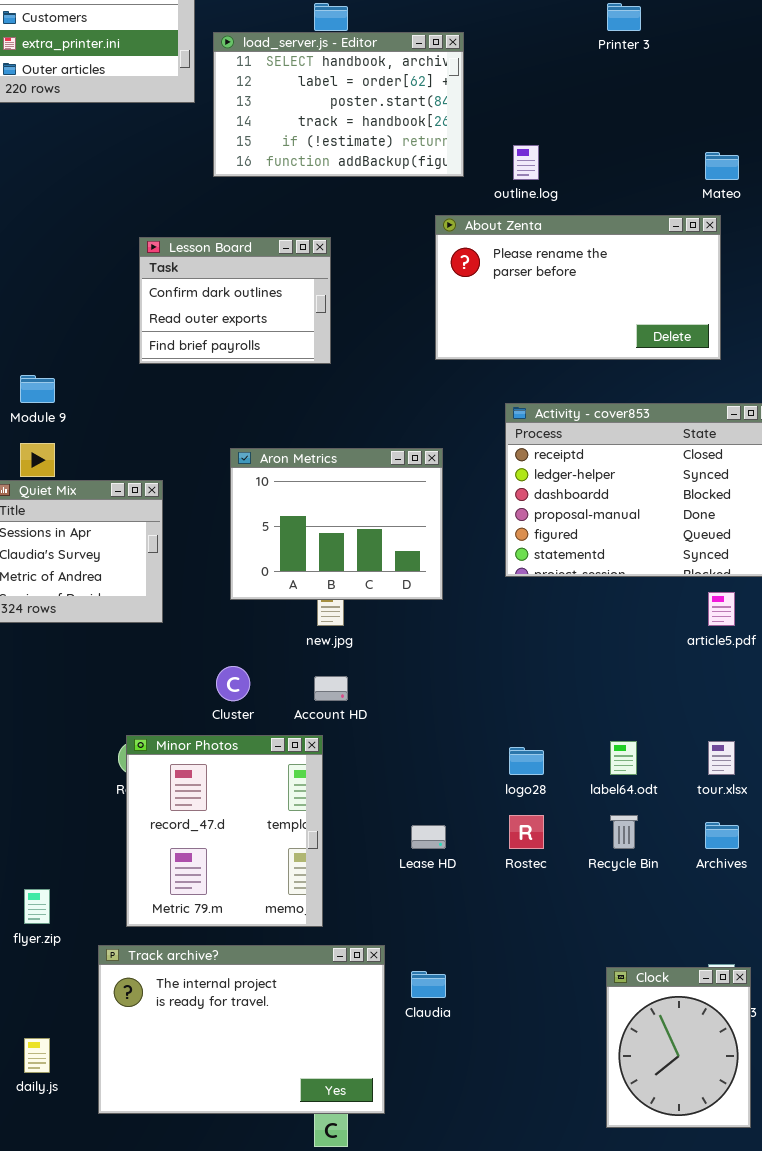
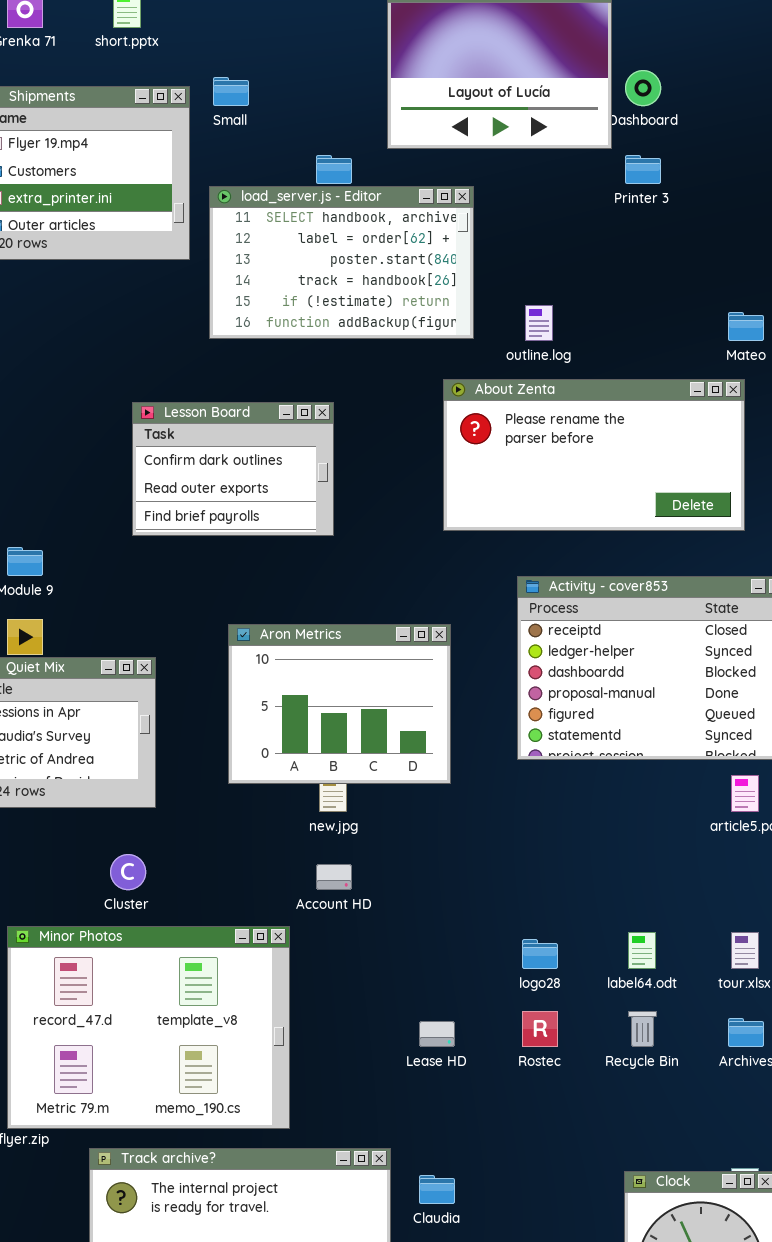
Cluster: [216,666,250,701] -> [110,854,146,890], moved
Minor Photos: [126,735,323,927] -> [7,926,290,1129], moved, resized

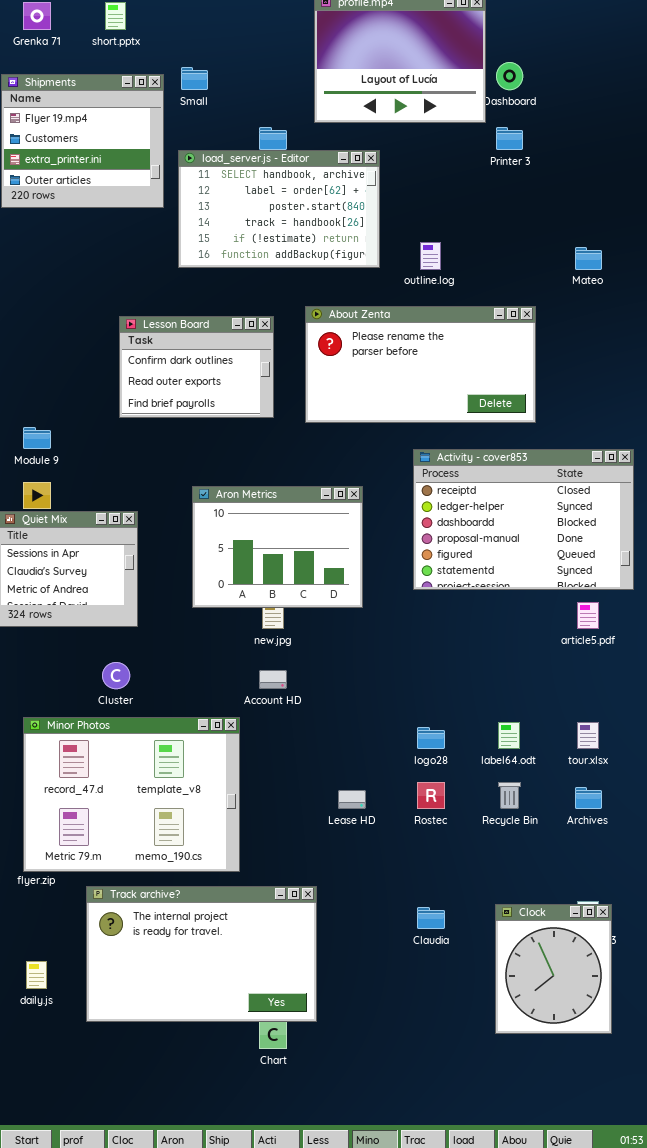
About Zenta: [443,379,745,531] -> [305,306,536,423], moved
Claudia: [419,1175,455,1204] -> [417,907,445,929], moved

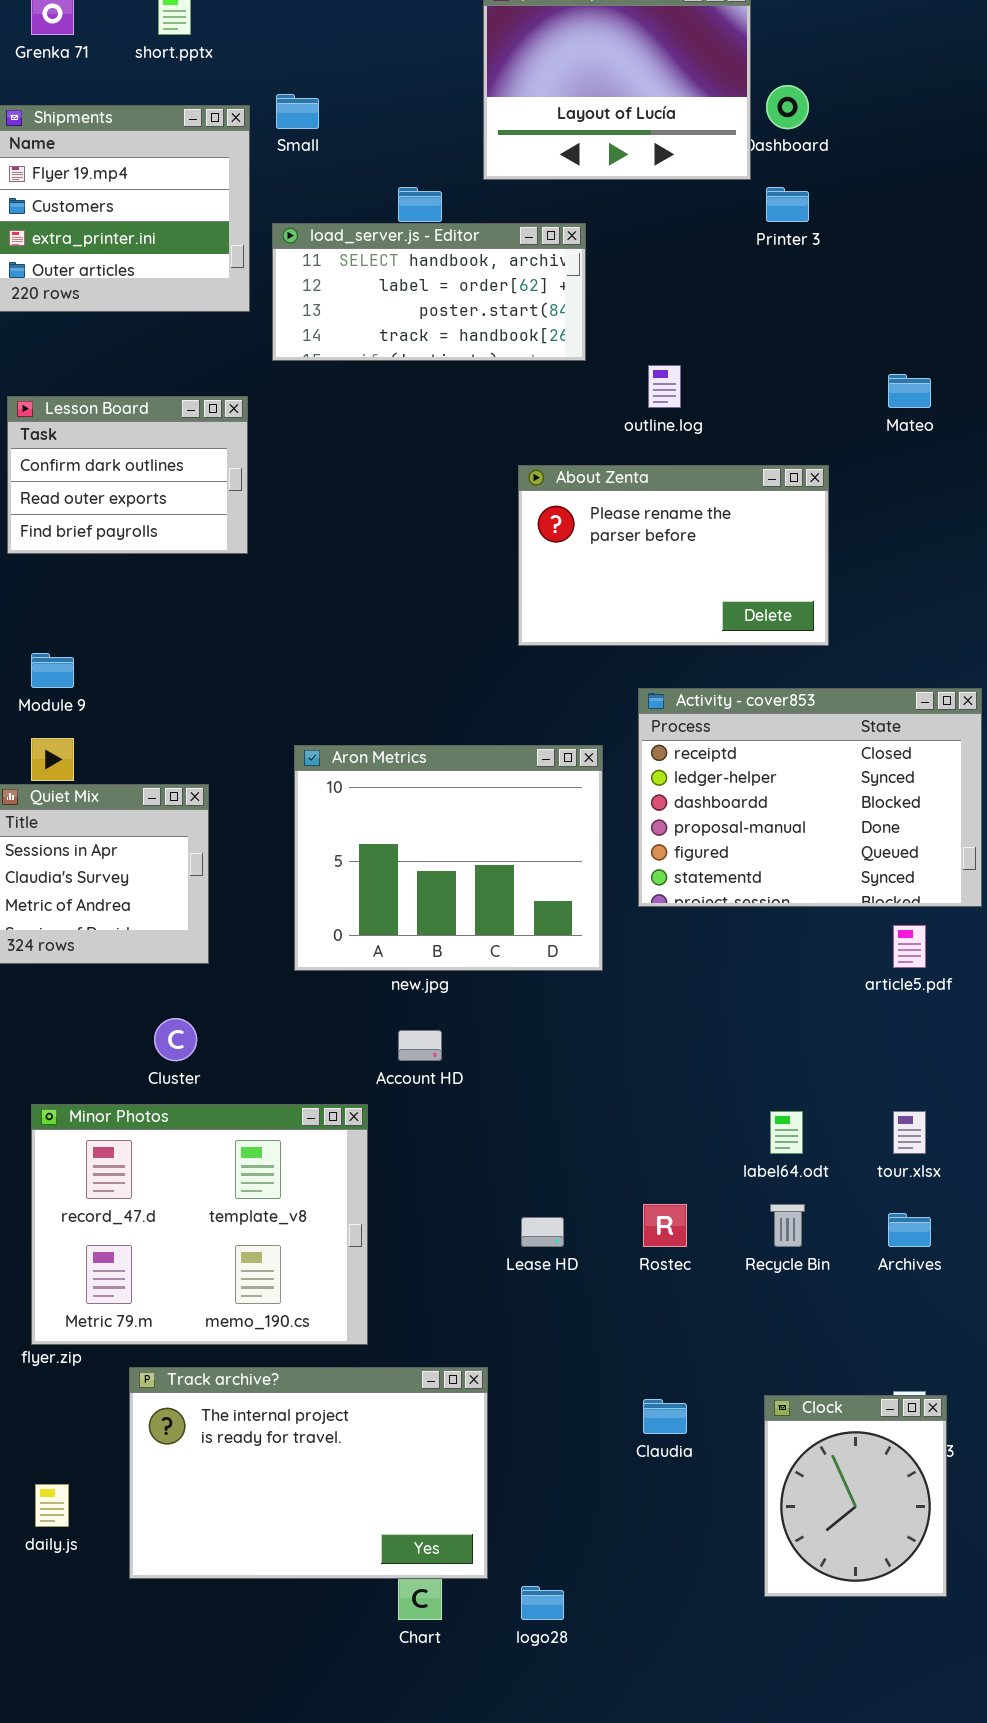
load_server.js - Editor: [178,150,380,268] -> [272,223,586,361], resized
About Zenta: [305,306,536,423] -> [518,465,829,646], resized
Lesson Board: [119,316,274,418] -> [7,396,248,554], moved
Aron Metrics: [192,486,363,608] -> [294,745,603,971], resized
logo28: [417,727,445,749] -> [521,1586,564,1620], moved

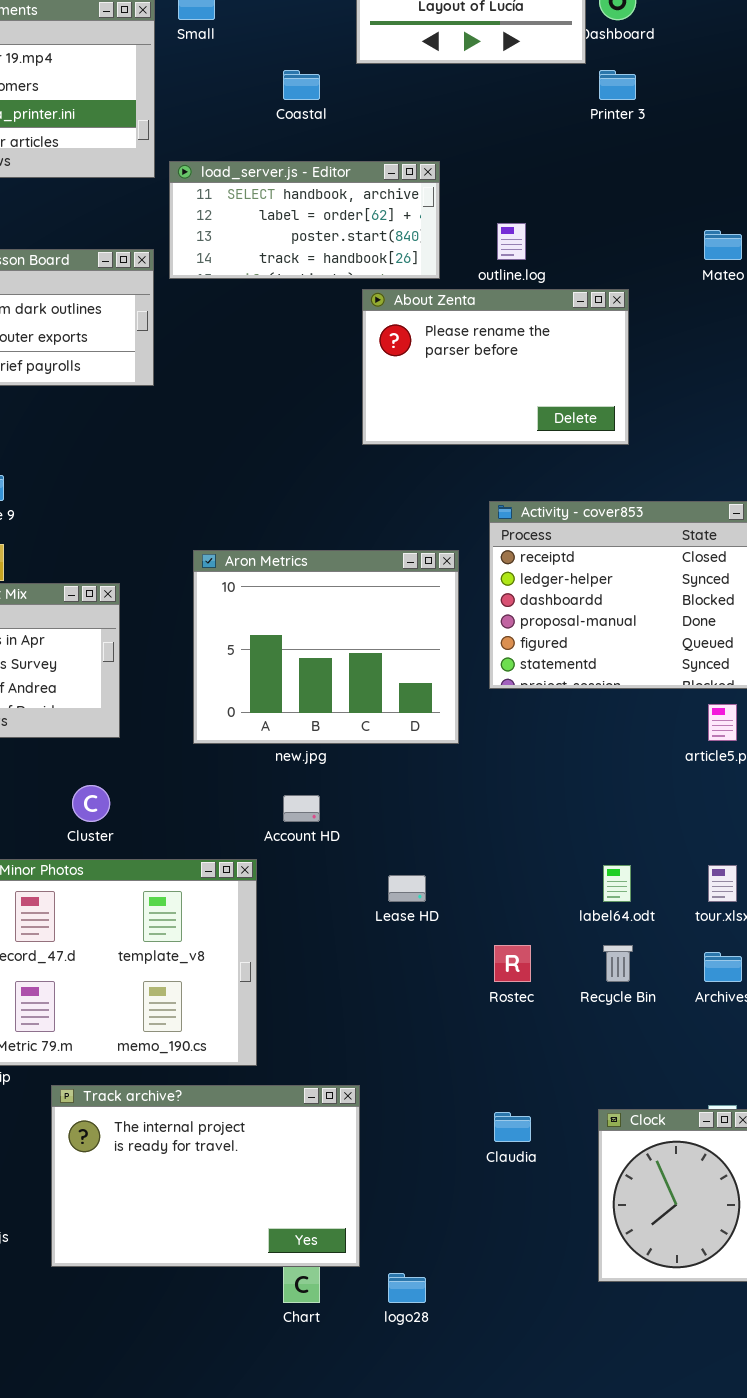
load_server.js - Editor: [272,223,586,361] -> [169,161,440,279], moved
About Zenta: [518,465,829,646] -> [362,289,629,445], moved
Lease HD: [521,1217,564,1247] -> [388,875,426,902], moved

